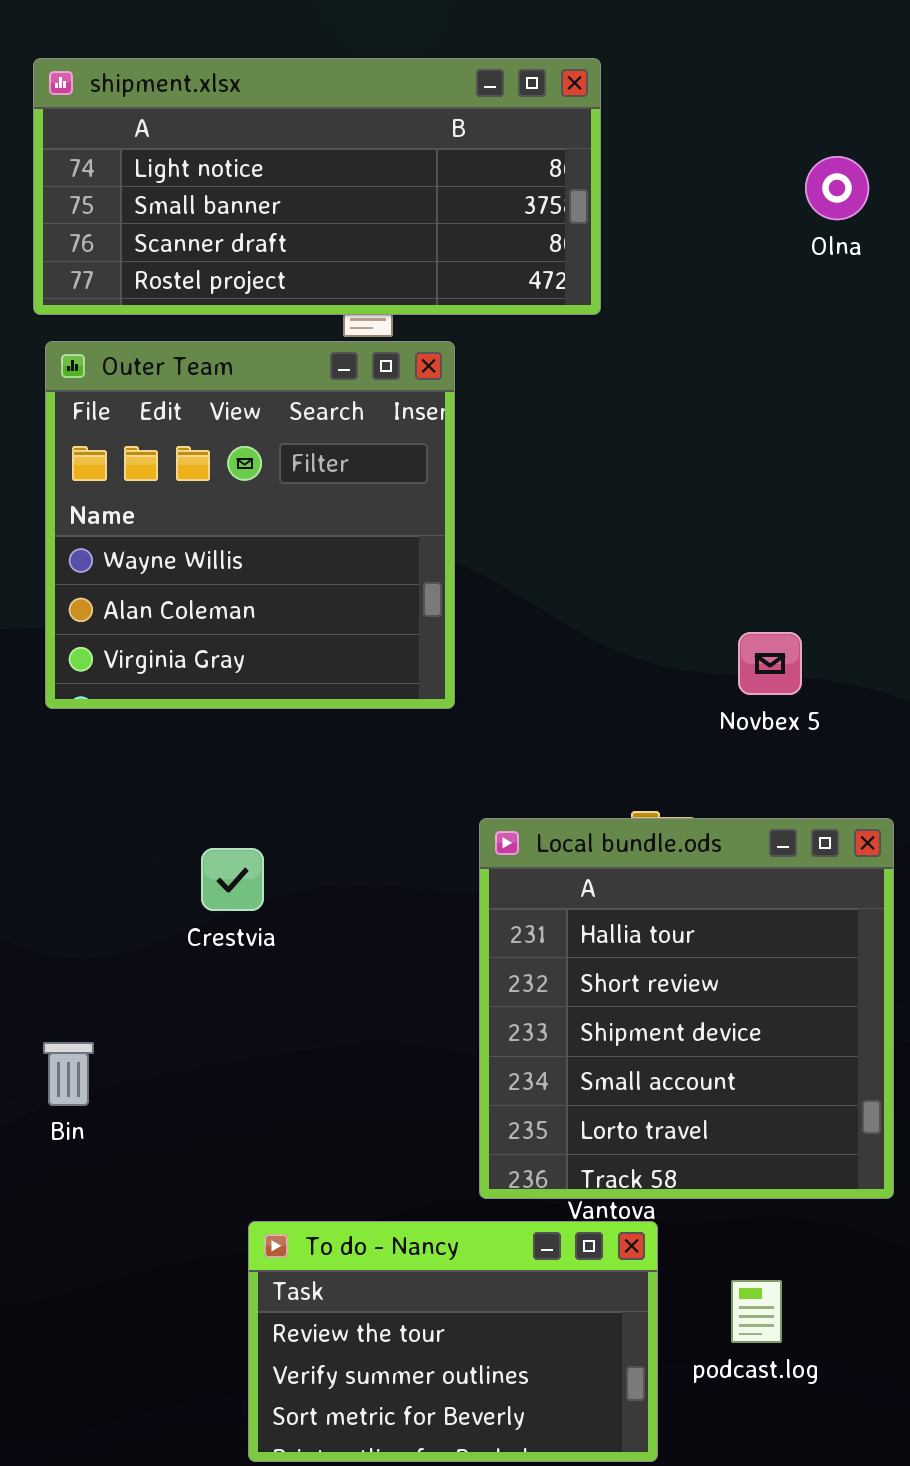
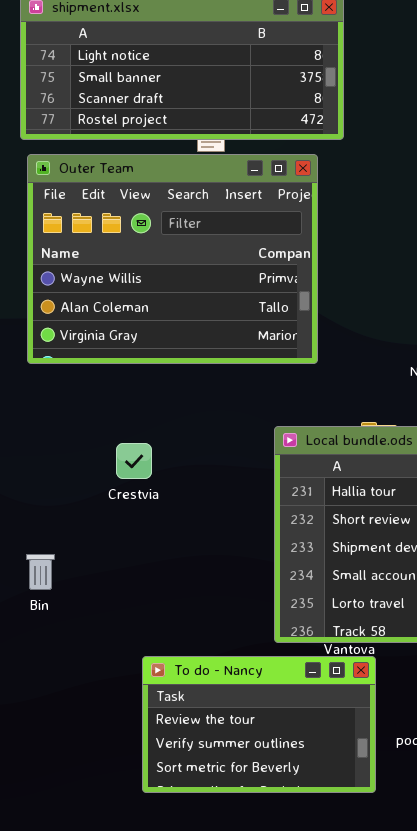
Outer Team: [45,341,455,709] -> [27,154,318,364], resized

